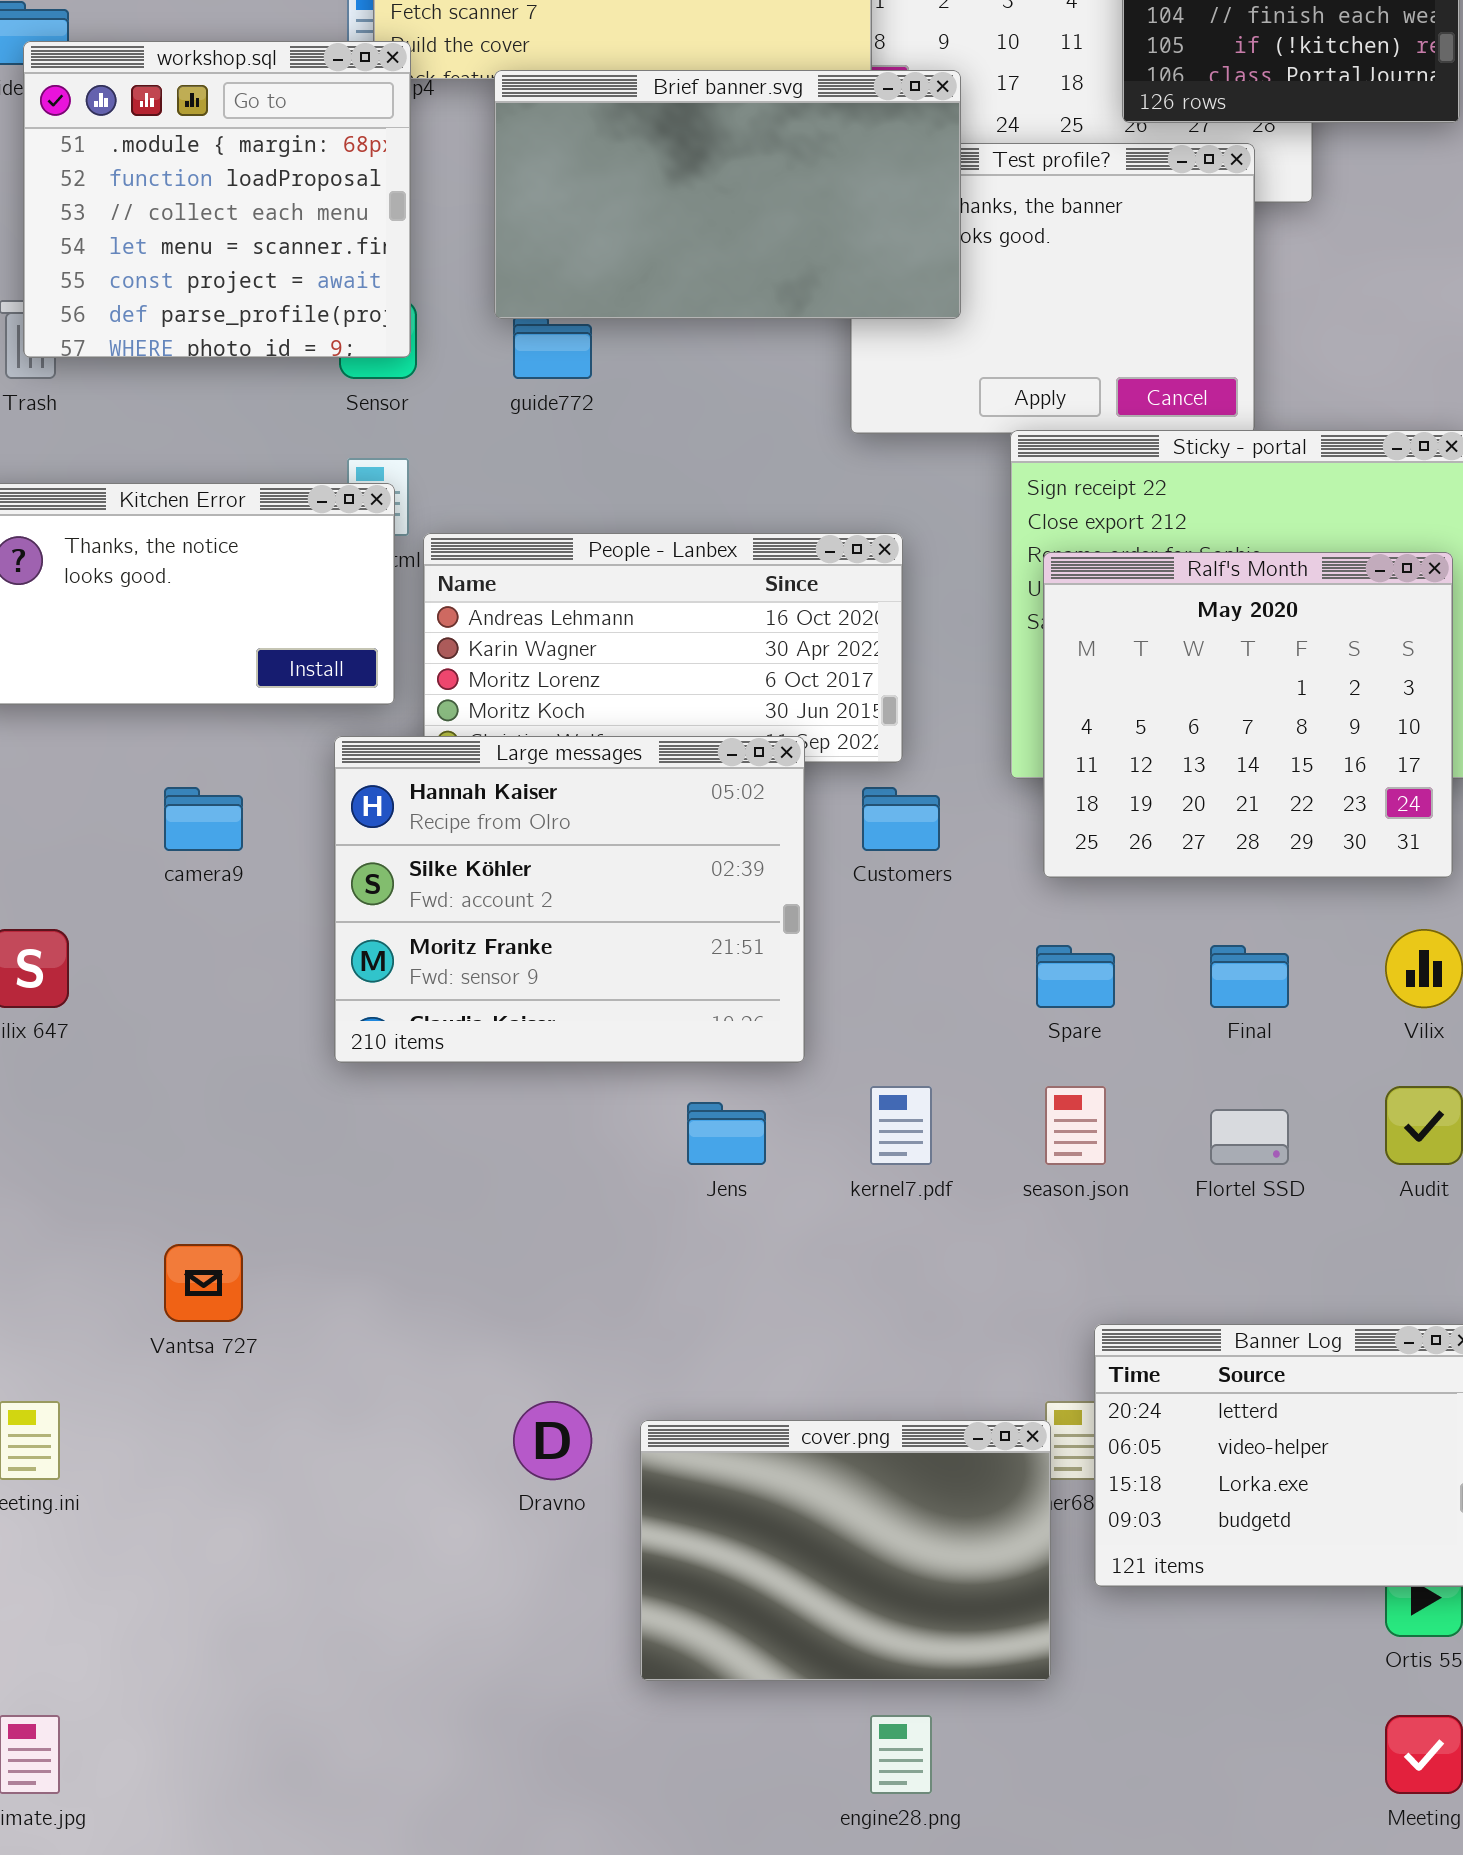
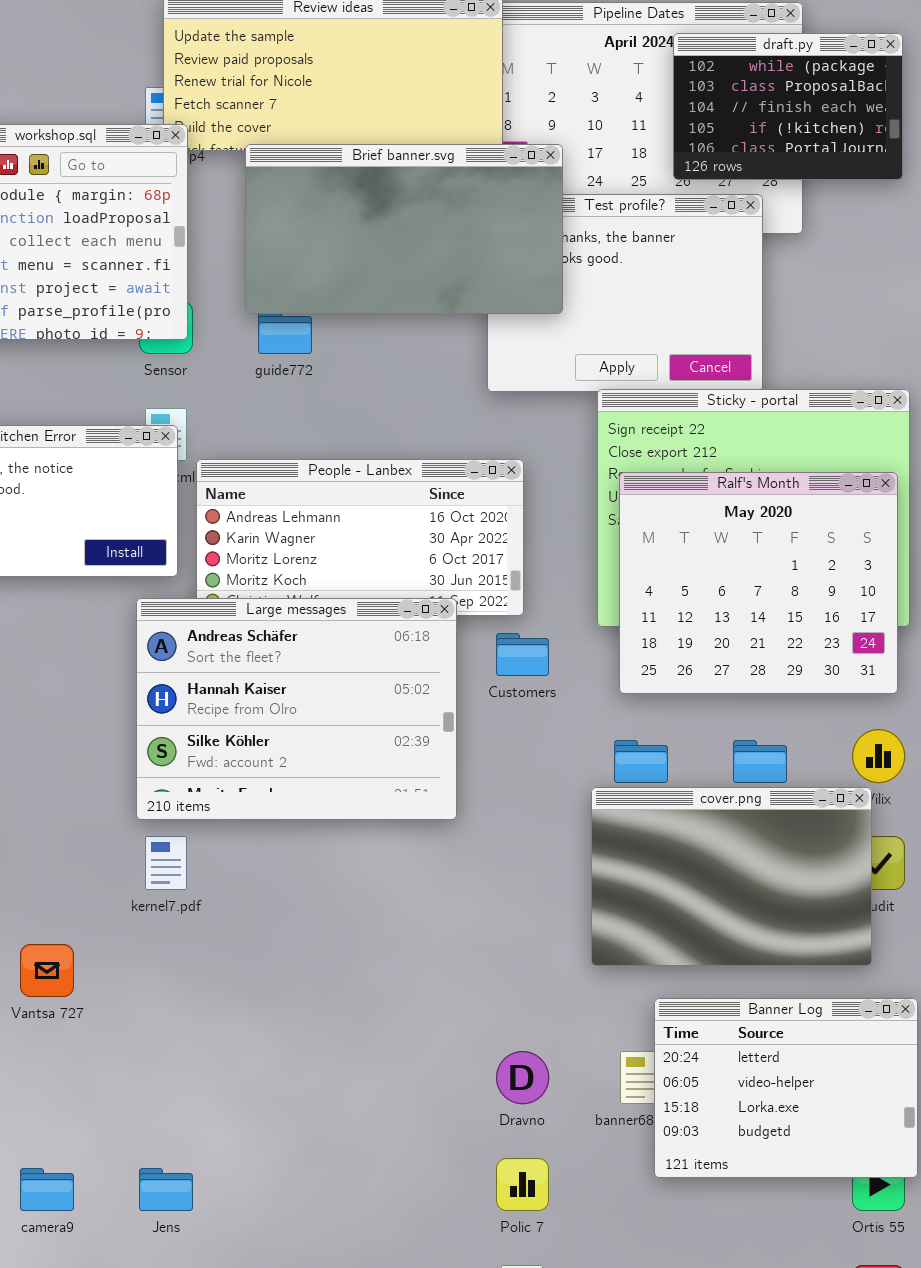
Large messages: [334,736,805,1063] -> [136,598,457,820], scrolled up 1 row
camera9: [164,787,243,851] -> [20,1168,74,1211], moved
kernel7.pdf: [870,1086,932,1165] -> [145,836,187,890], moved
Jens: [687,1102,766,1165] -> [139,1168,193,1211], moved
Dravno: [513,1401,592,1480] -> [496,1051,549,1104], moved
cover.png: [640,1420,1051,1681] -> [591,787,872,966], moved

